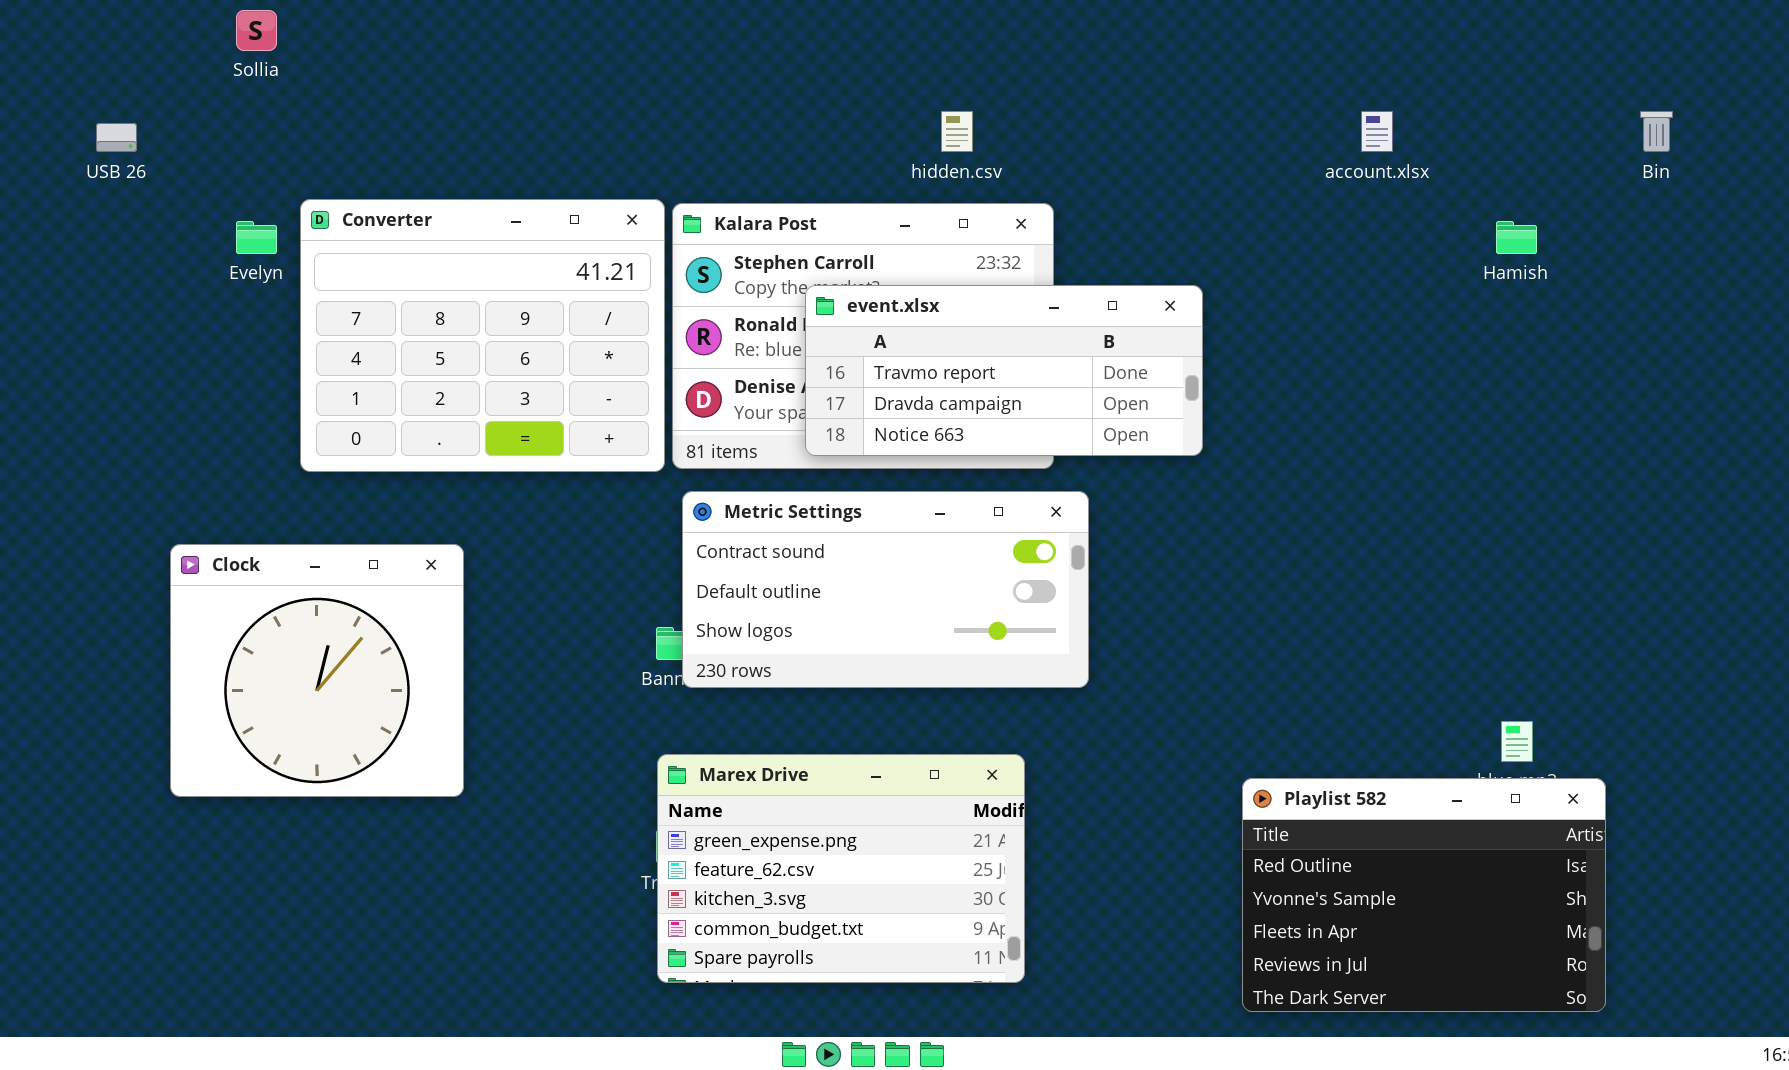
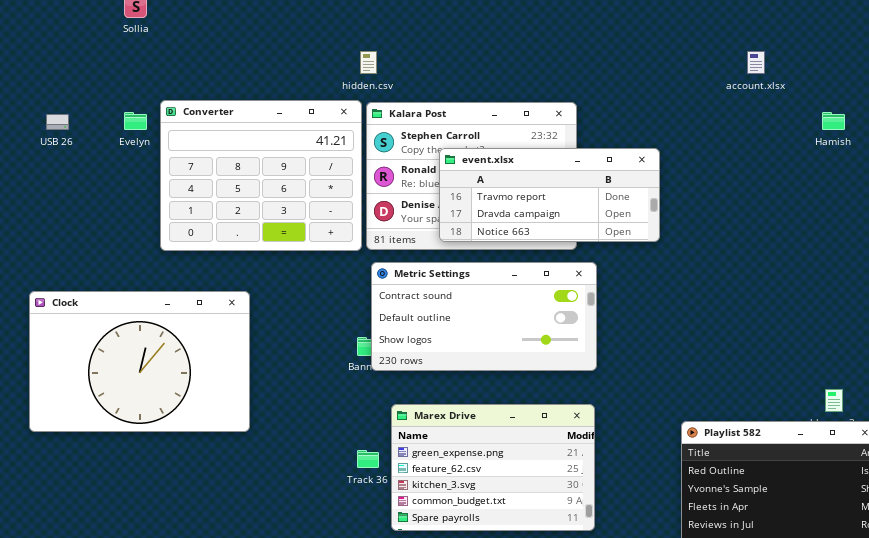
hidden.csv: [941,111,973,152] -> [360,51,377,74], moved
USB 26: [96,123,137,152] -> [46,114,69,130], moved
Clock: [170,544,464,797] -> [29,291,250,432], resized
Marex Drive: [657,754,1025,983] -> [391,404,595,531], moved

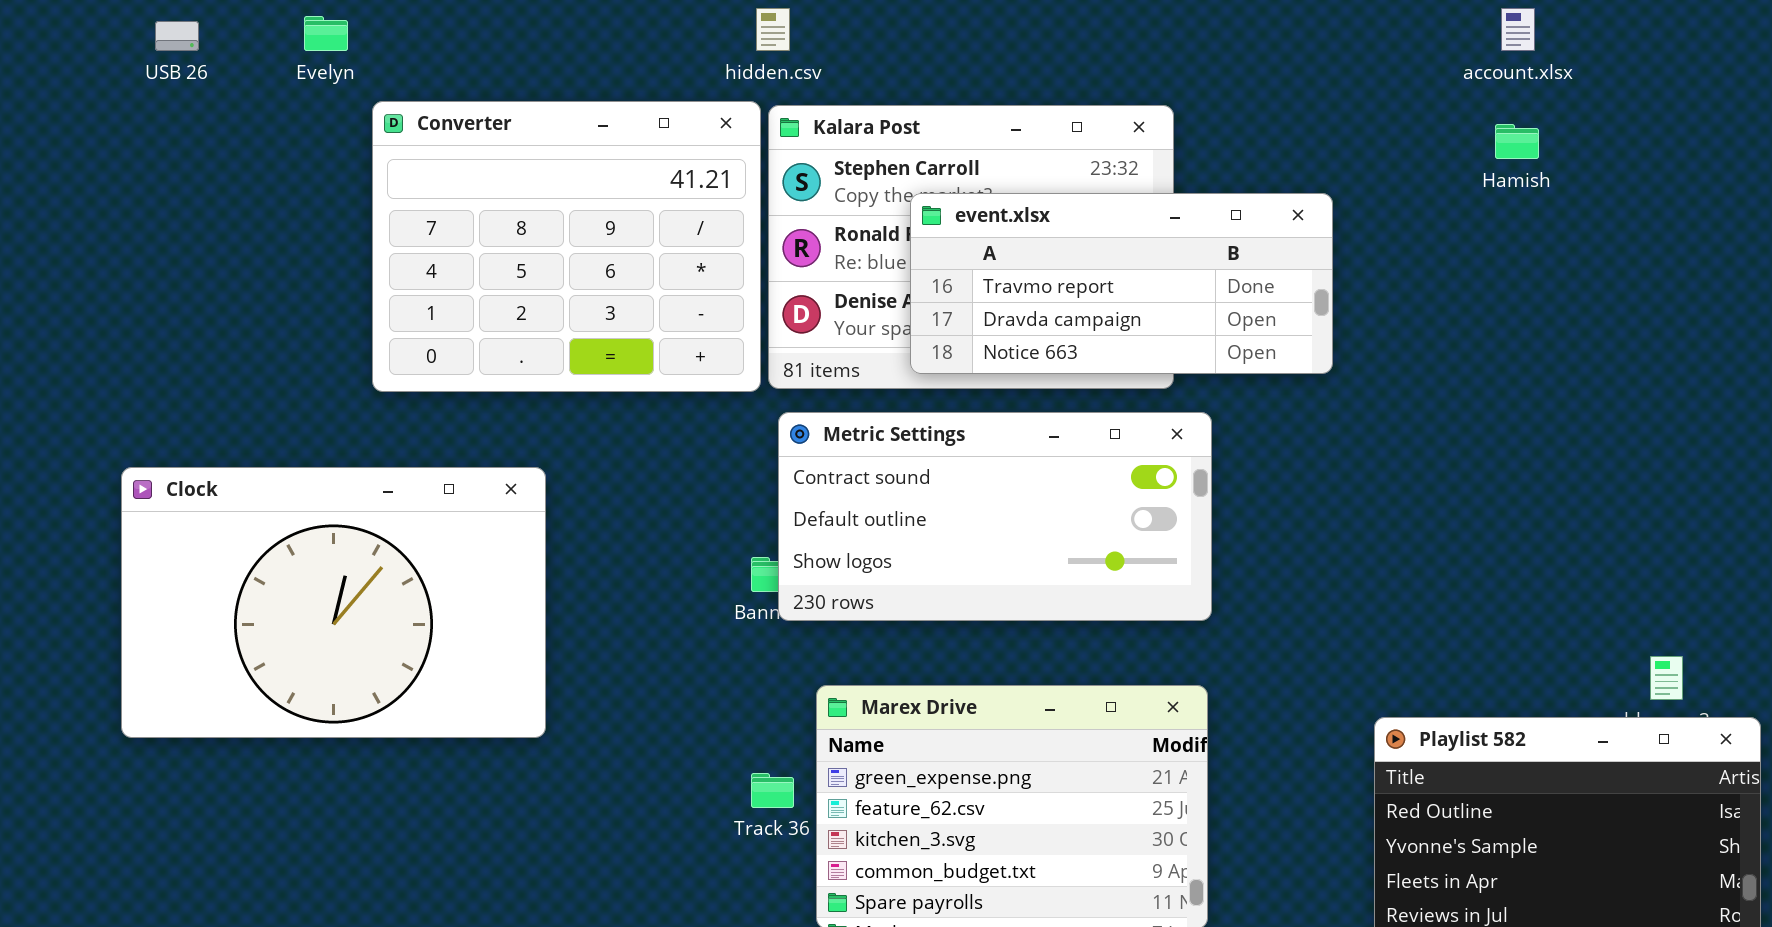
Evelyn: [124,112,147,130] -> [304,16,348,51], moved
Hamish: [822,112,845,130] -> [1495,124,1539,159], moved
USB 26: [46,114,69,130] -> [155,21,199,51], moved

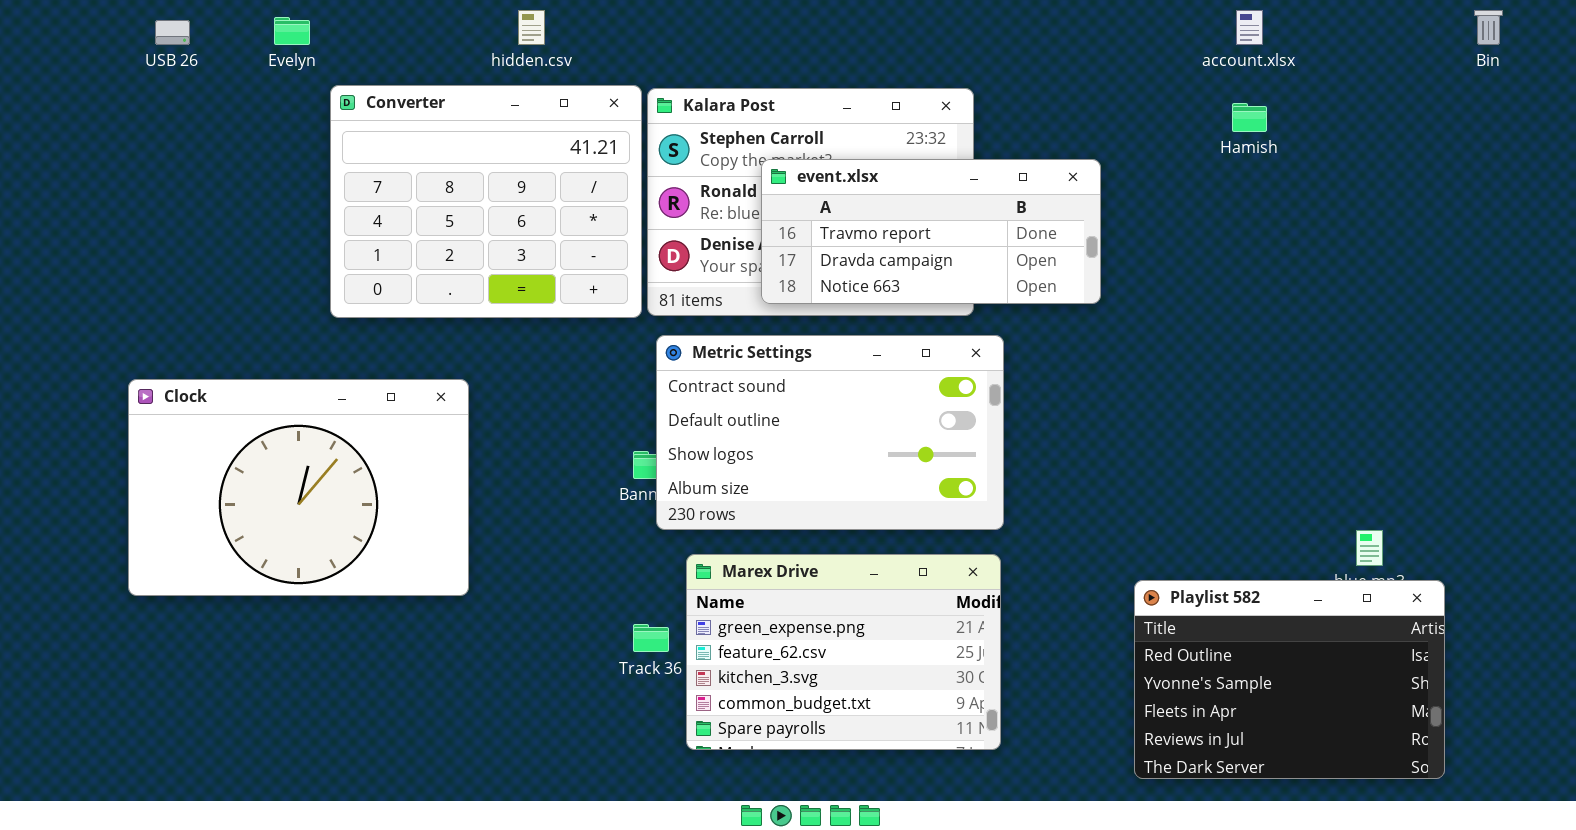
hidden.csv: [756,8,790,51] -> [518,10,545,45], moved
Metric Settings: [778,412,1212,621] -> [656,335,1004,530], resized

